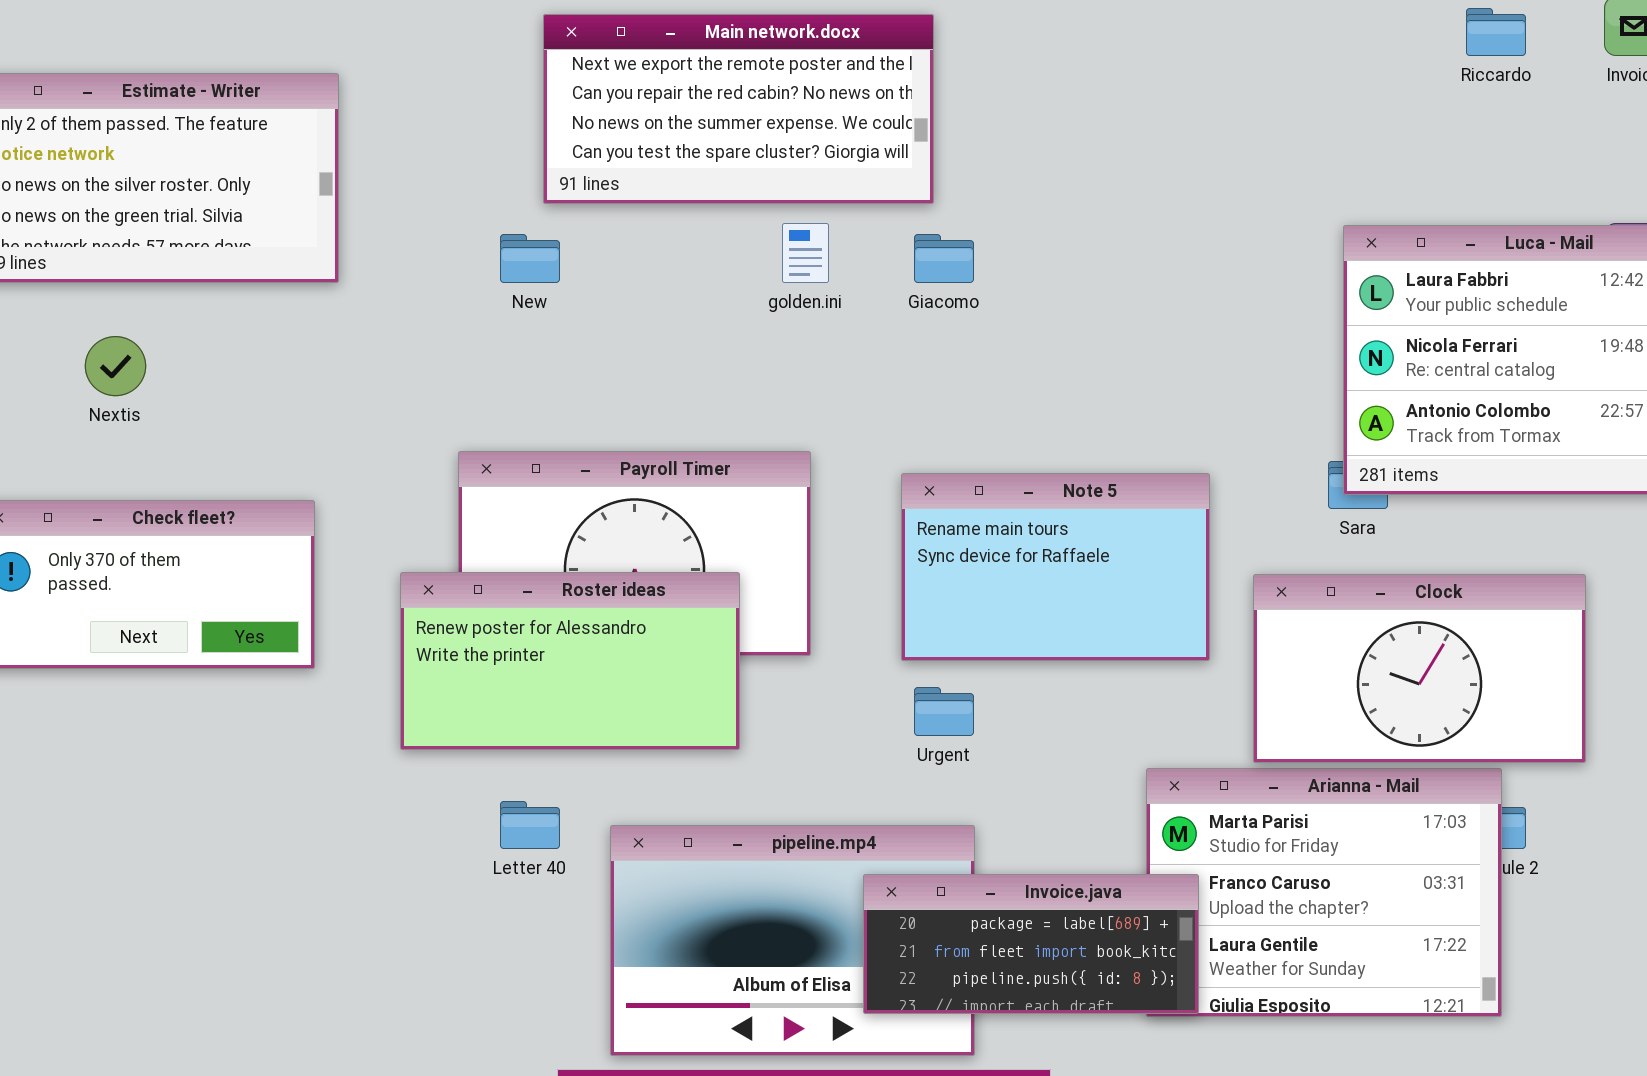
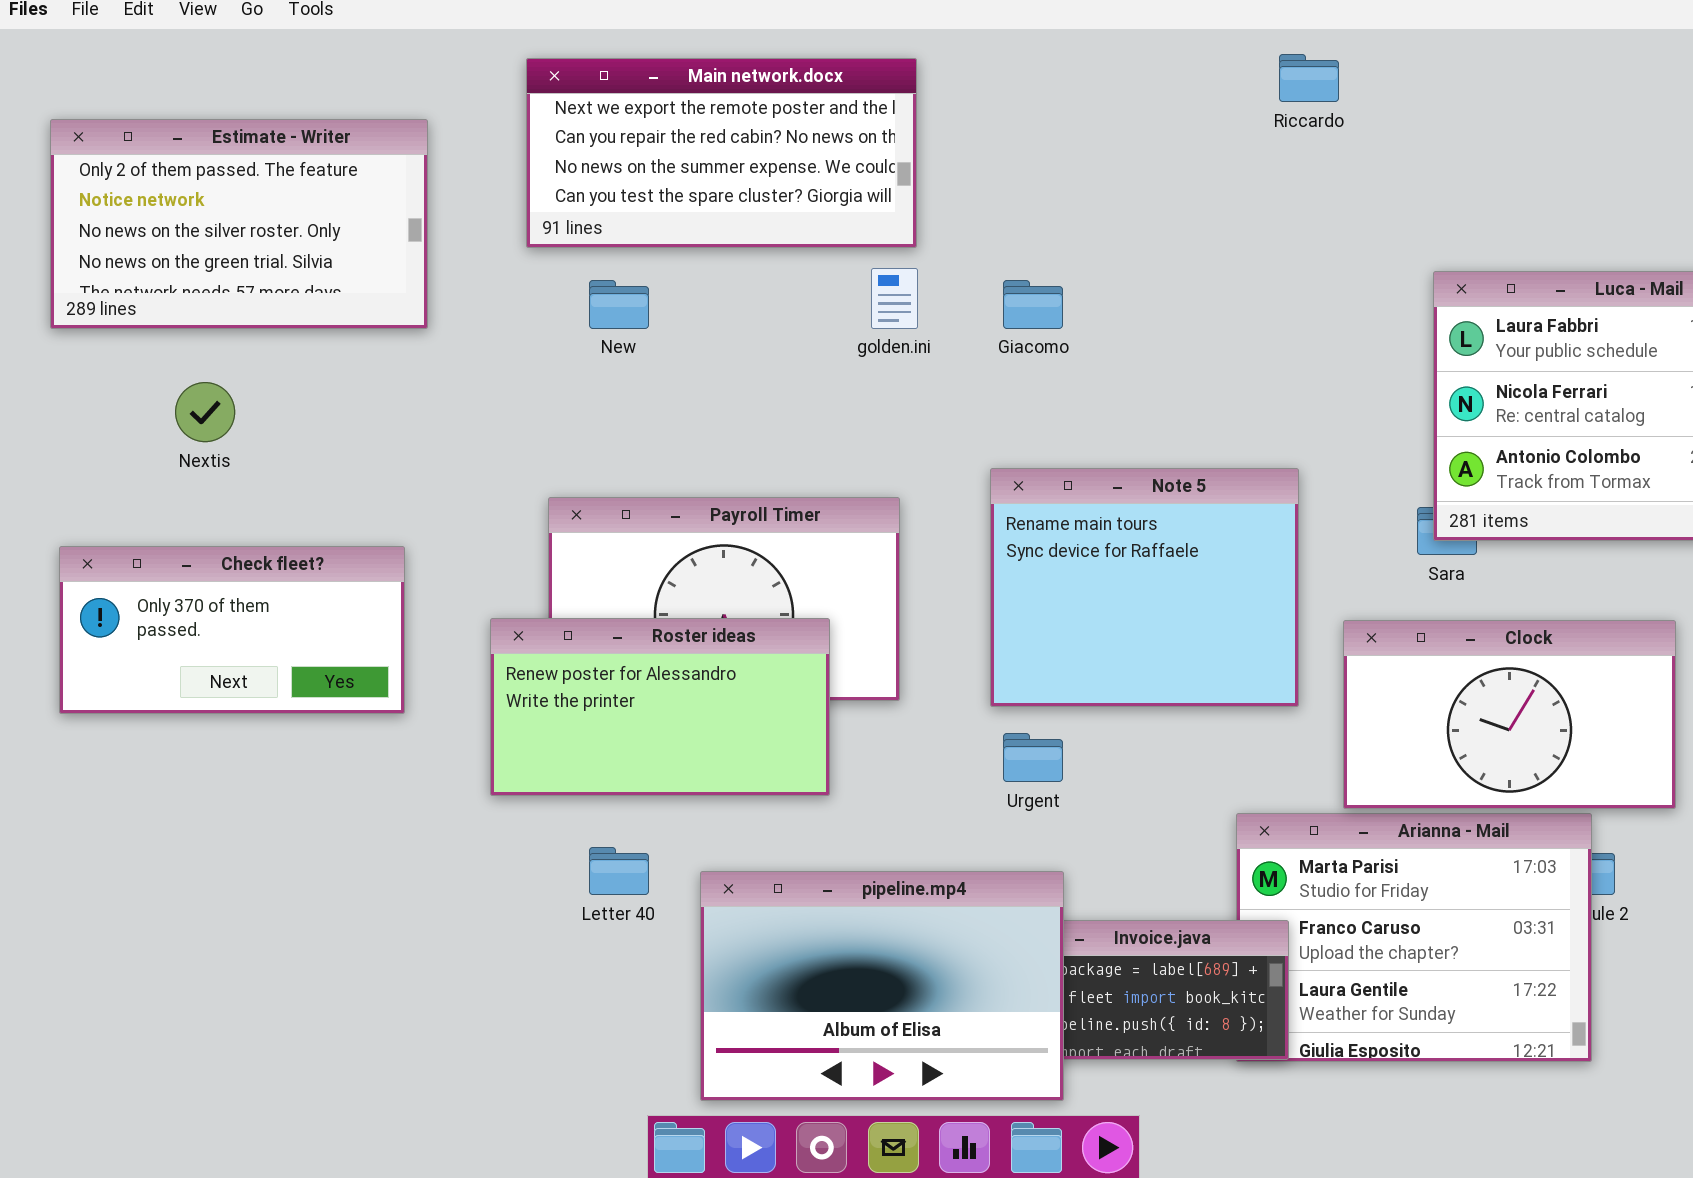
Riccardo: [1466,8,1526,56] -> [1279,54,1339,102], moved
Main network.docx: [543,14,934,204] -> [526,58,917,248], moved
Note 5: [901,473,1210,661] -> [990,468,1299,707], resized
pipeline.mp4: [610,825,975,1056] -> [700,871,1064,1101], raised

